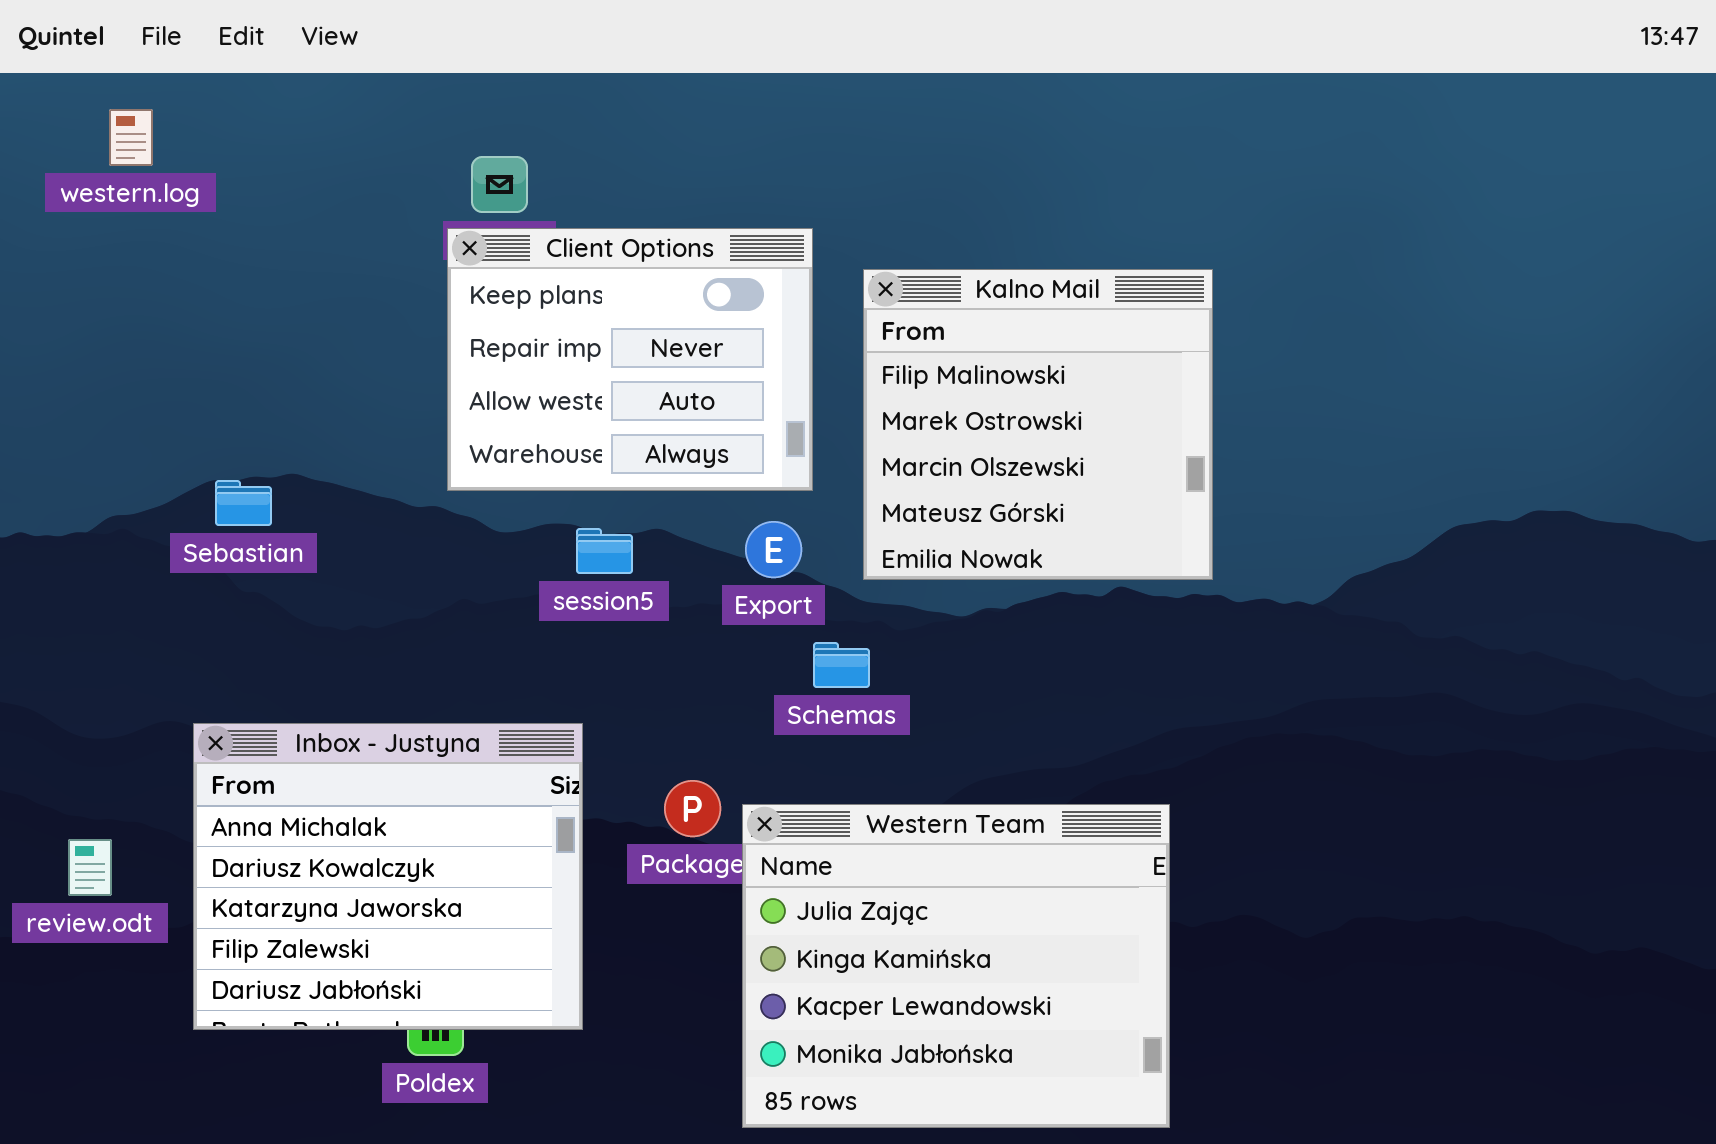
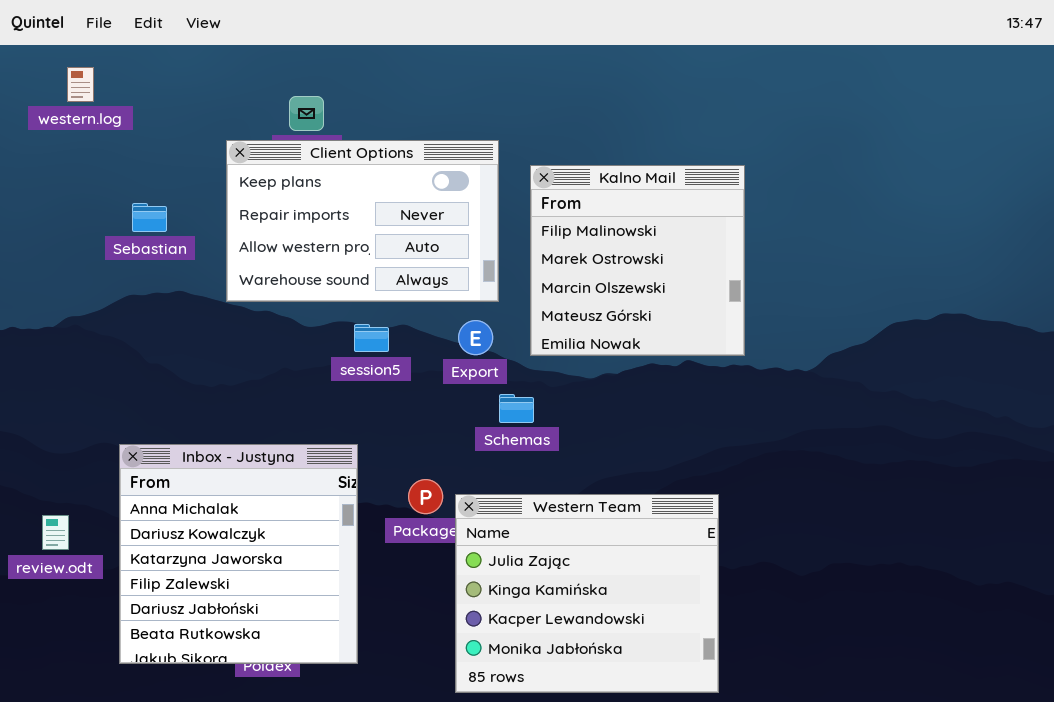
Client Options: [447,228,813,491] -> [226,140,499,302], resized
Sebastian: [215,480,272,526] -> [132,203,167,232], moved
Inbox - Justyna: [193,723,583,1030] -> [119,444,358,664], resized

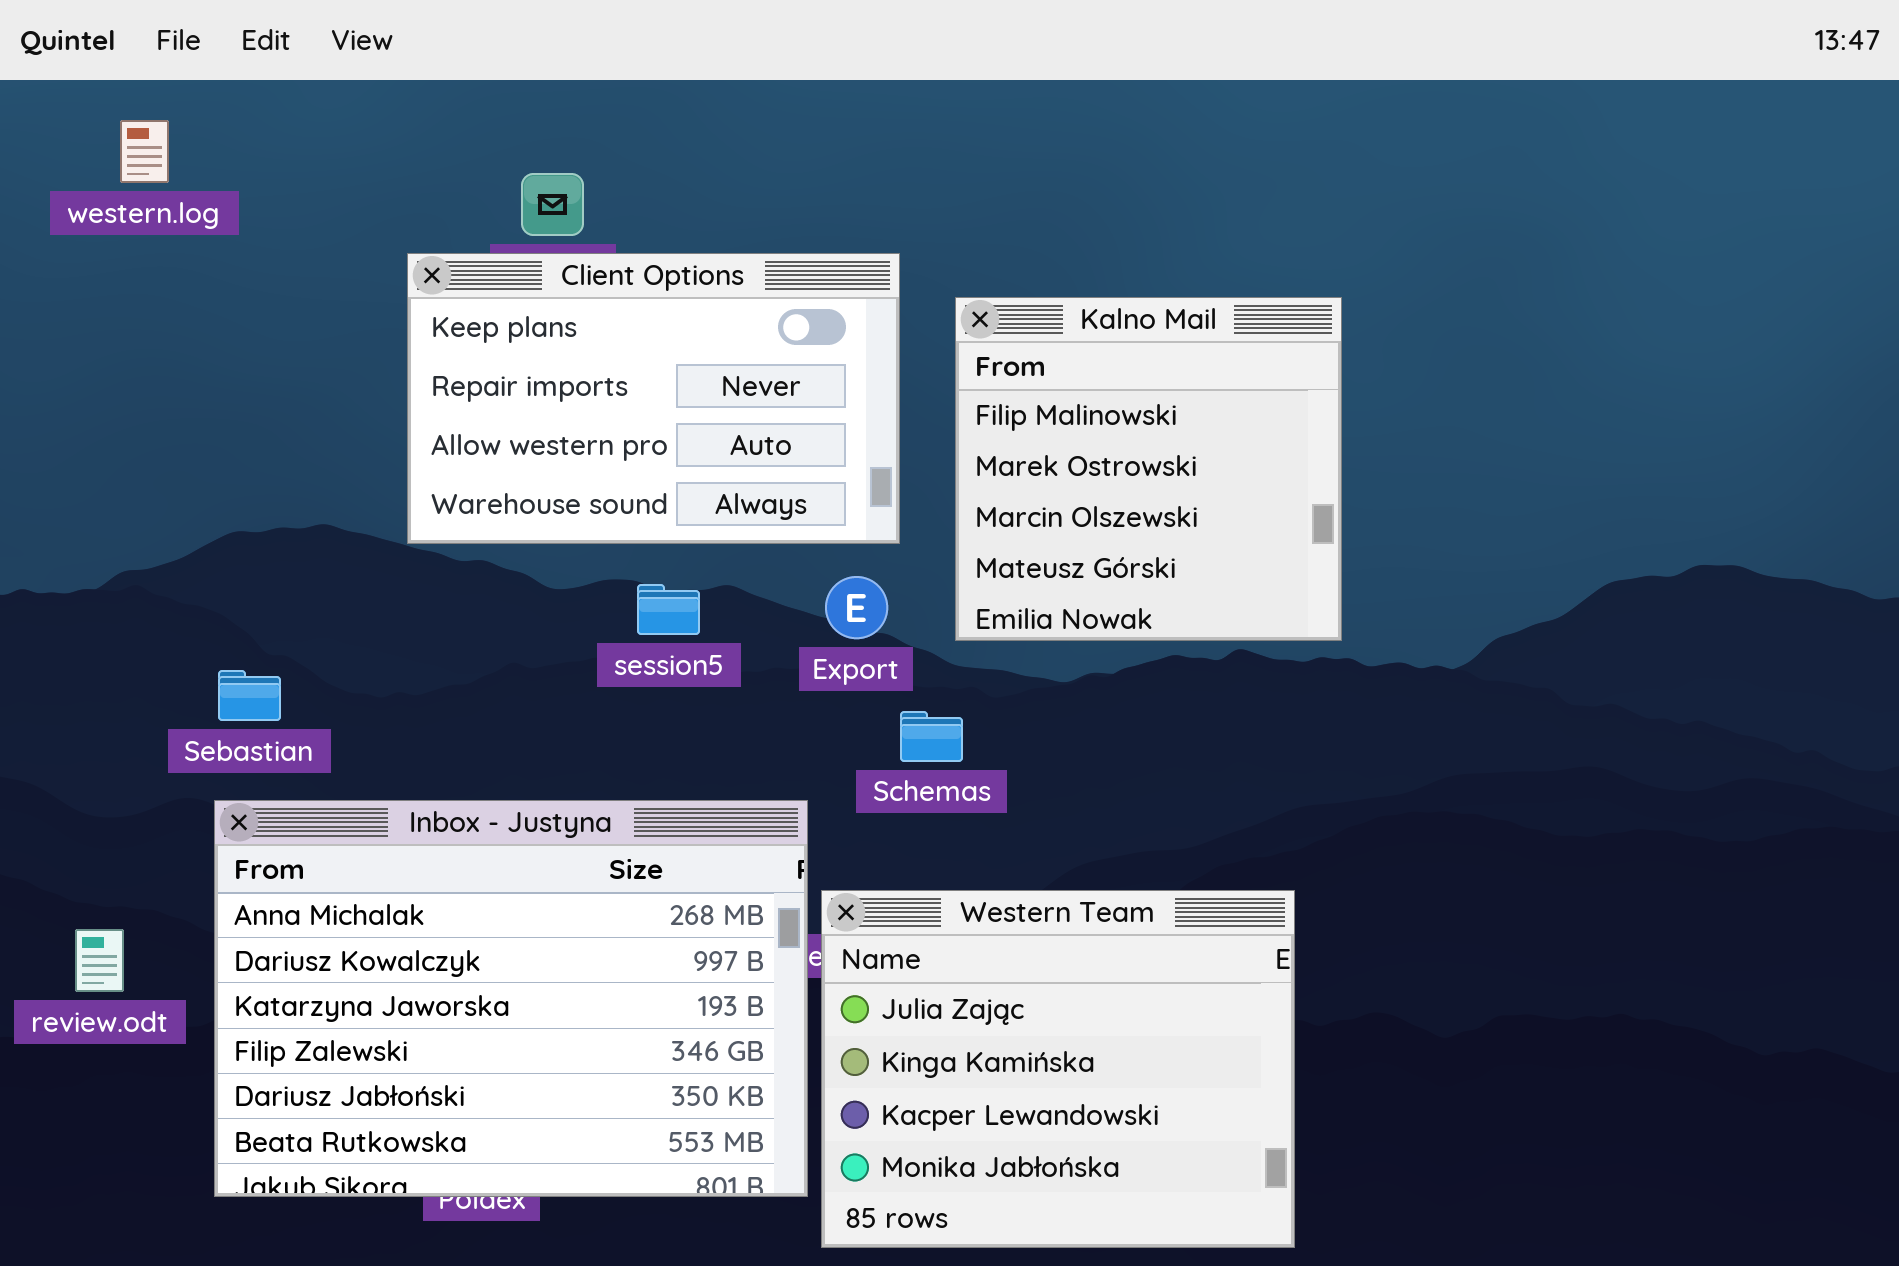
Sebastian: [132,203,167,232] -> [218,670,281,721], moved
Inbox - Justyna: [119,444,358,664] -> [214,800,808,1197], resized

